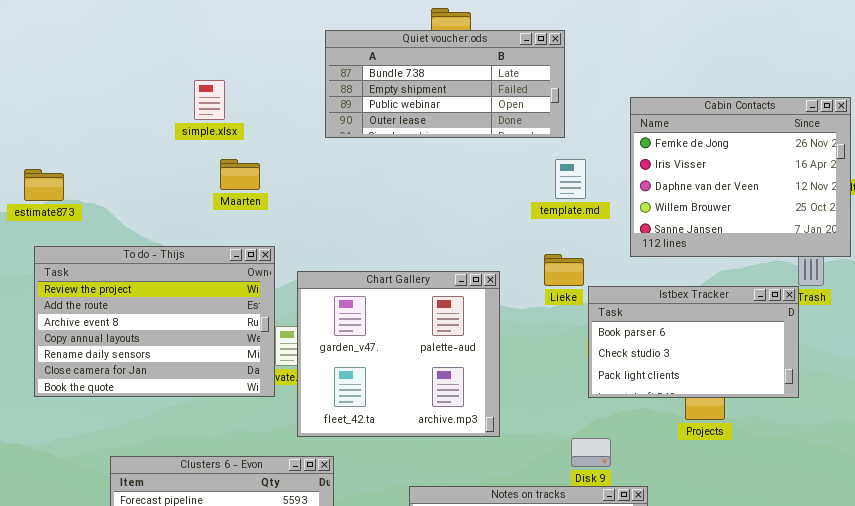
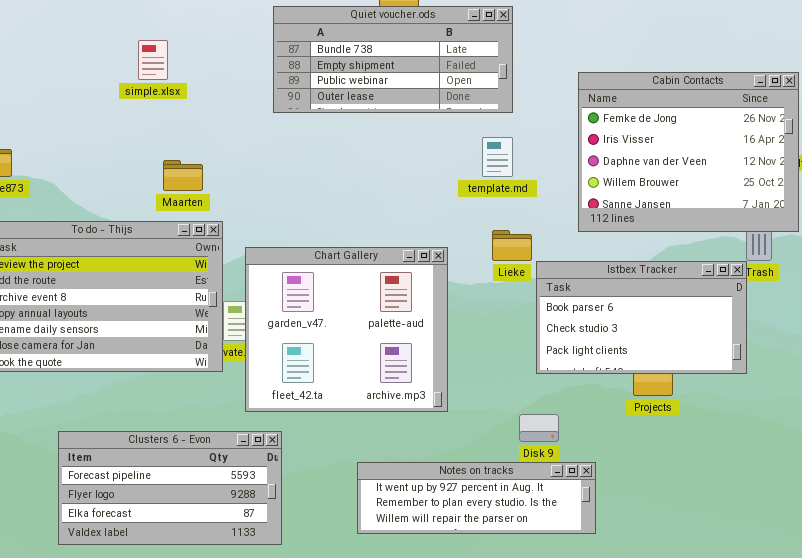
simple.xlsx: [194,80,225,120] -> [138,40,168,80], moved
Maarten: [220,159,260,190] -> [163,160,203,191], moved
template.md: [555,159,586,199] -> [482,137,513,177], moved

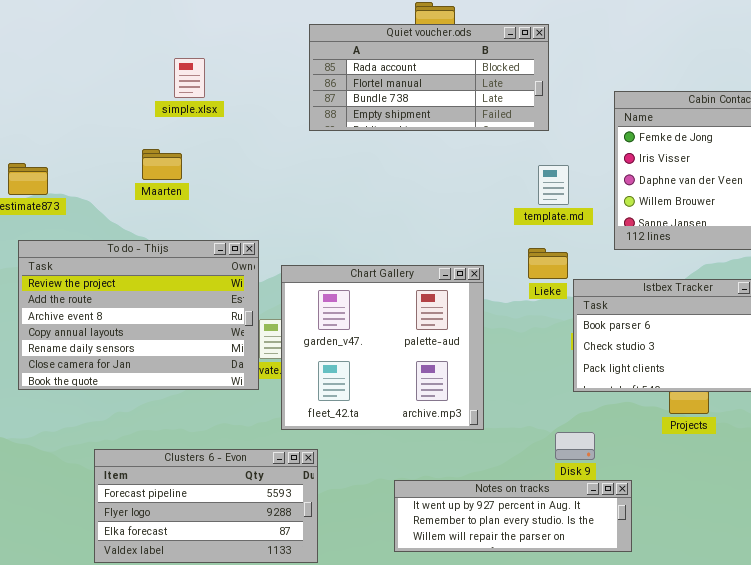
Quiet voucher.ods: [273,6,513,113] -> [309,24,549,131], scrolled up 2 rows
template.md: [482,137,513,177] -> [538,165,569,205], moved
Maarten: [163,160,203,191] -> [142,149,182,180], moved

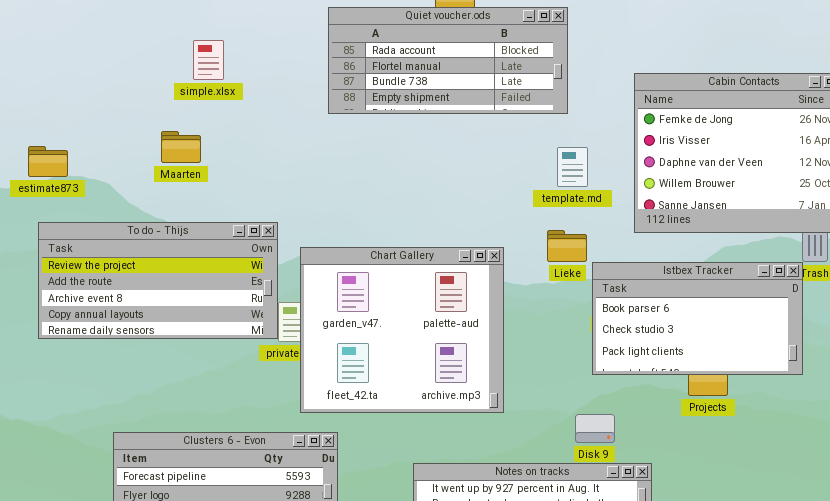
To do - Thijs: [18,240,259,390] -> [38,222,278,339], resized

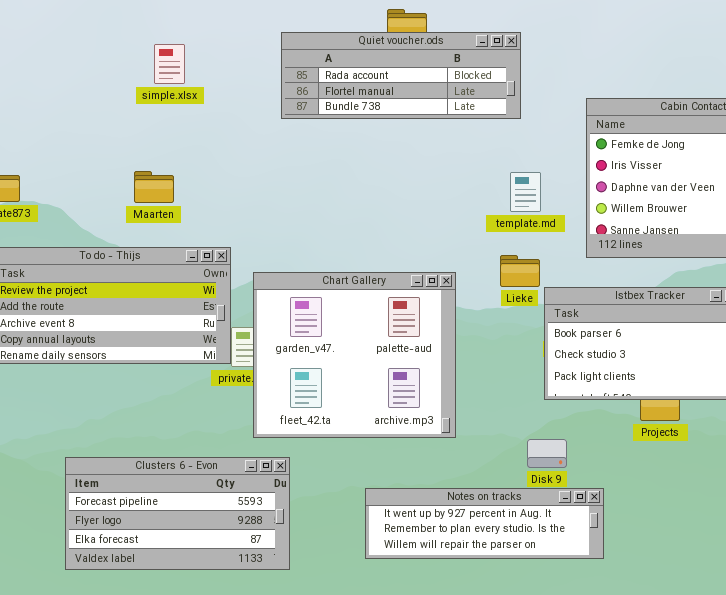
Quiet voucher.ods: [328,7,568,114] -> [281,32,521,119], resized
simple.xlsx: [193,40,224,80] -> [154,44,185,84], moved
Maarten: [161,131,201,163] -> [134,171,174,203], moved

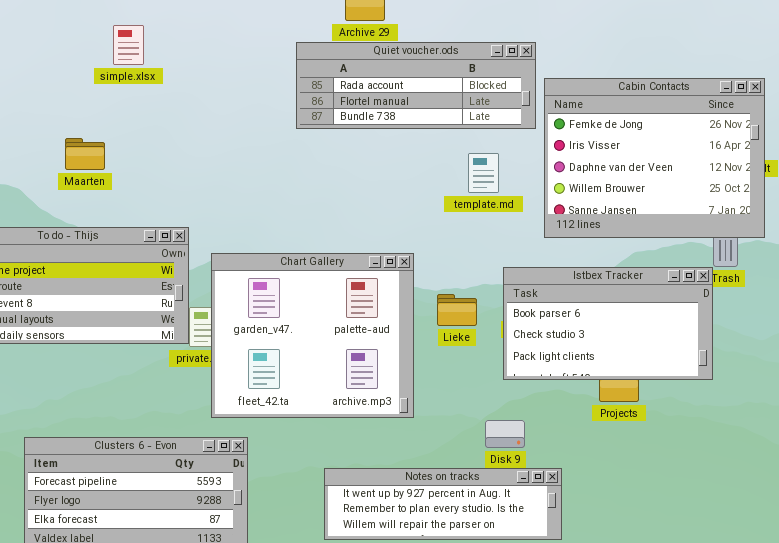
Quiet voucher.ods: [281,32,521,119] -> [296,42,536,129], moved
Maarten: [134,171,174,203] -> [65,138,105,170], moved
Lieke: [500,255,540,287] -> [437,294,477,326], moved

